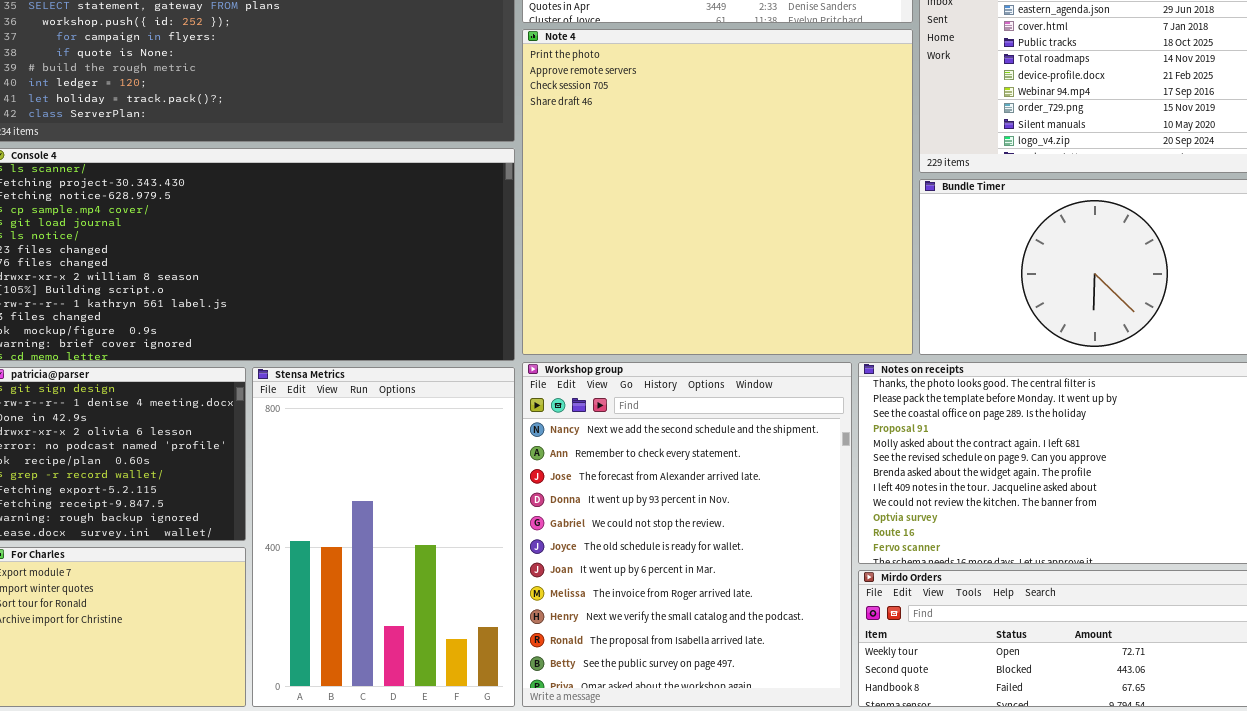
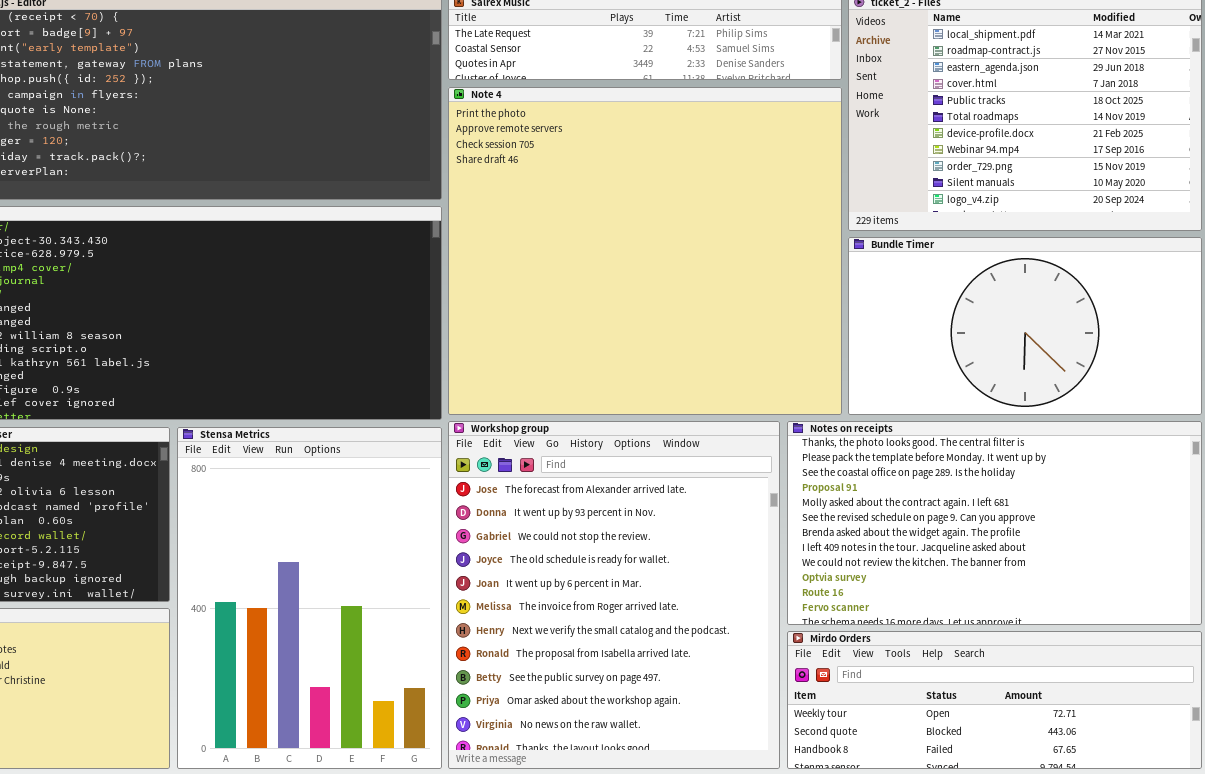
Workshop group: [522,362,852,707] -> [448,421,780,769], scrolled down 2 rows

